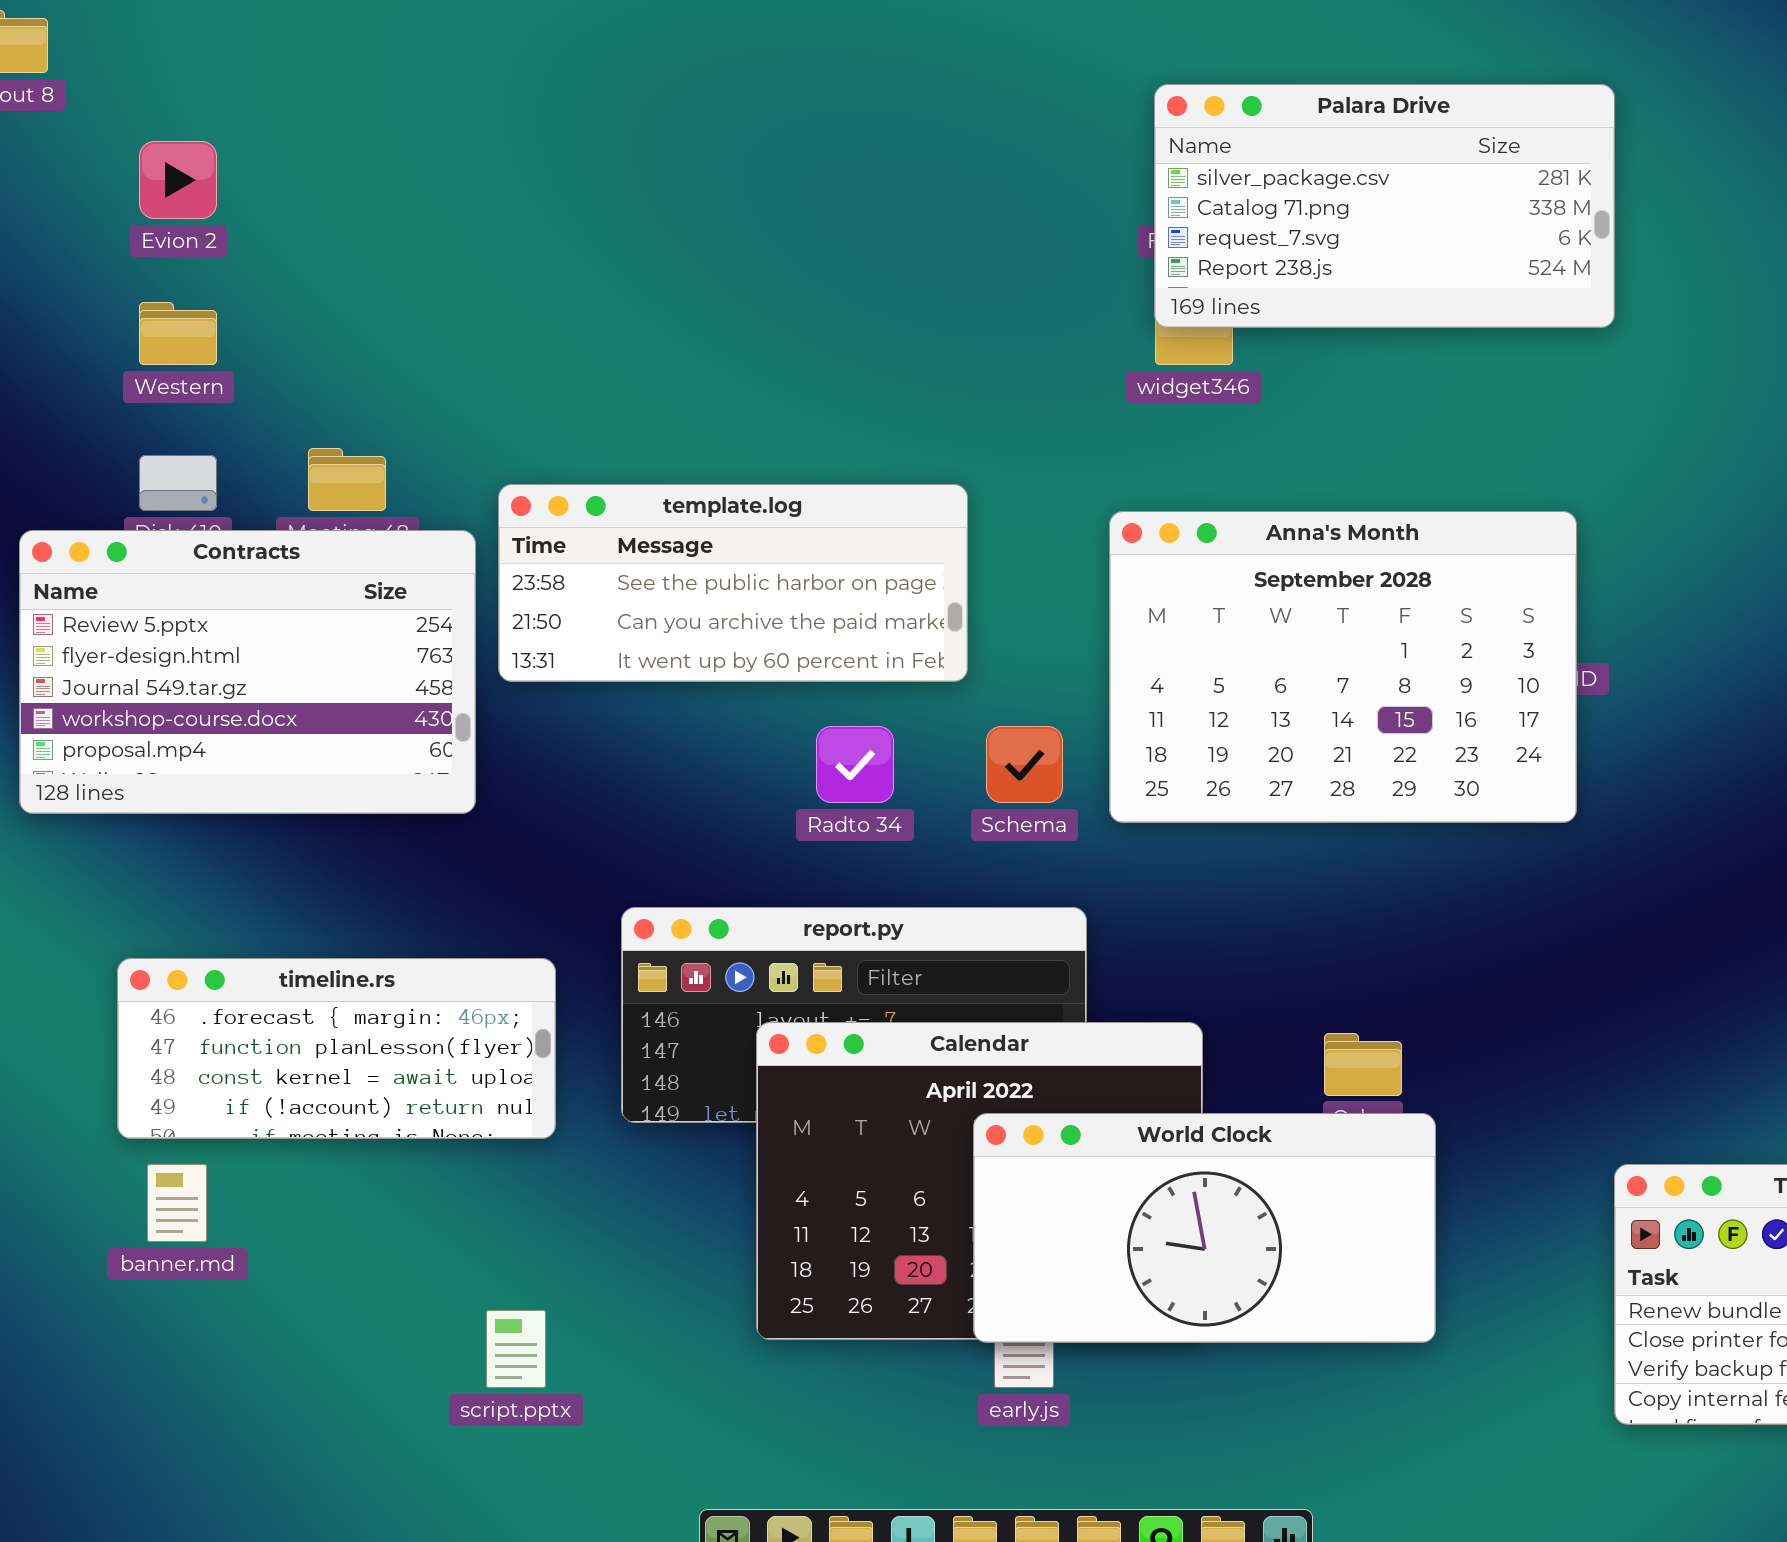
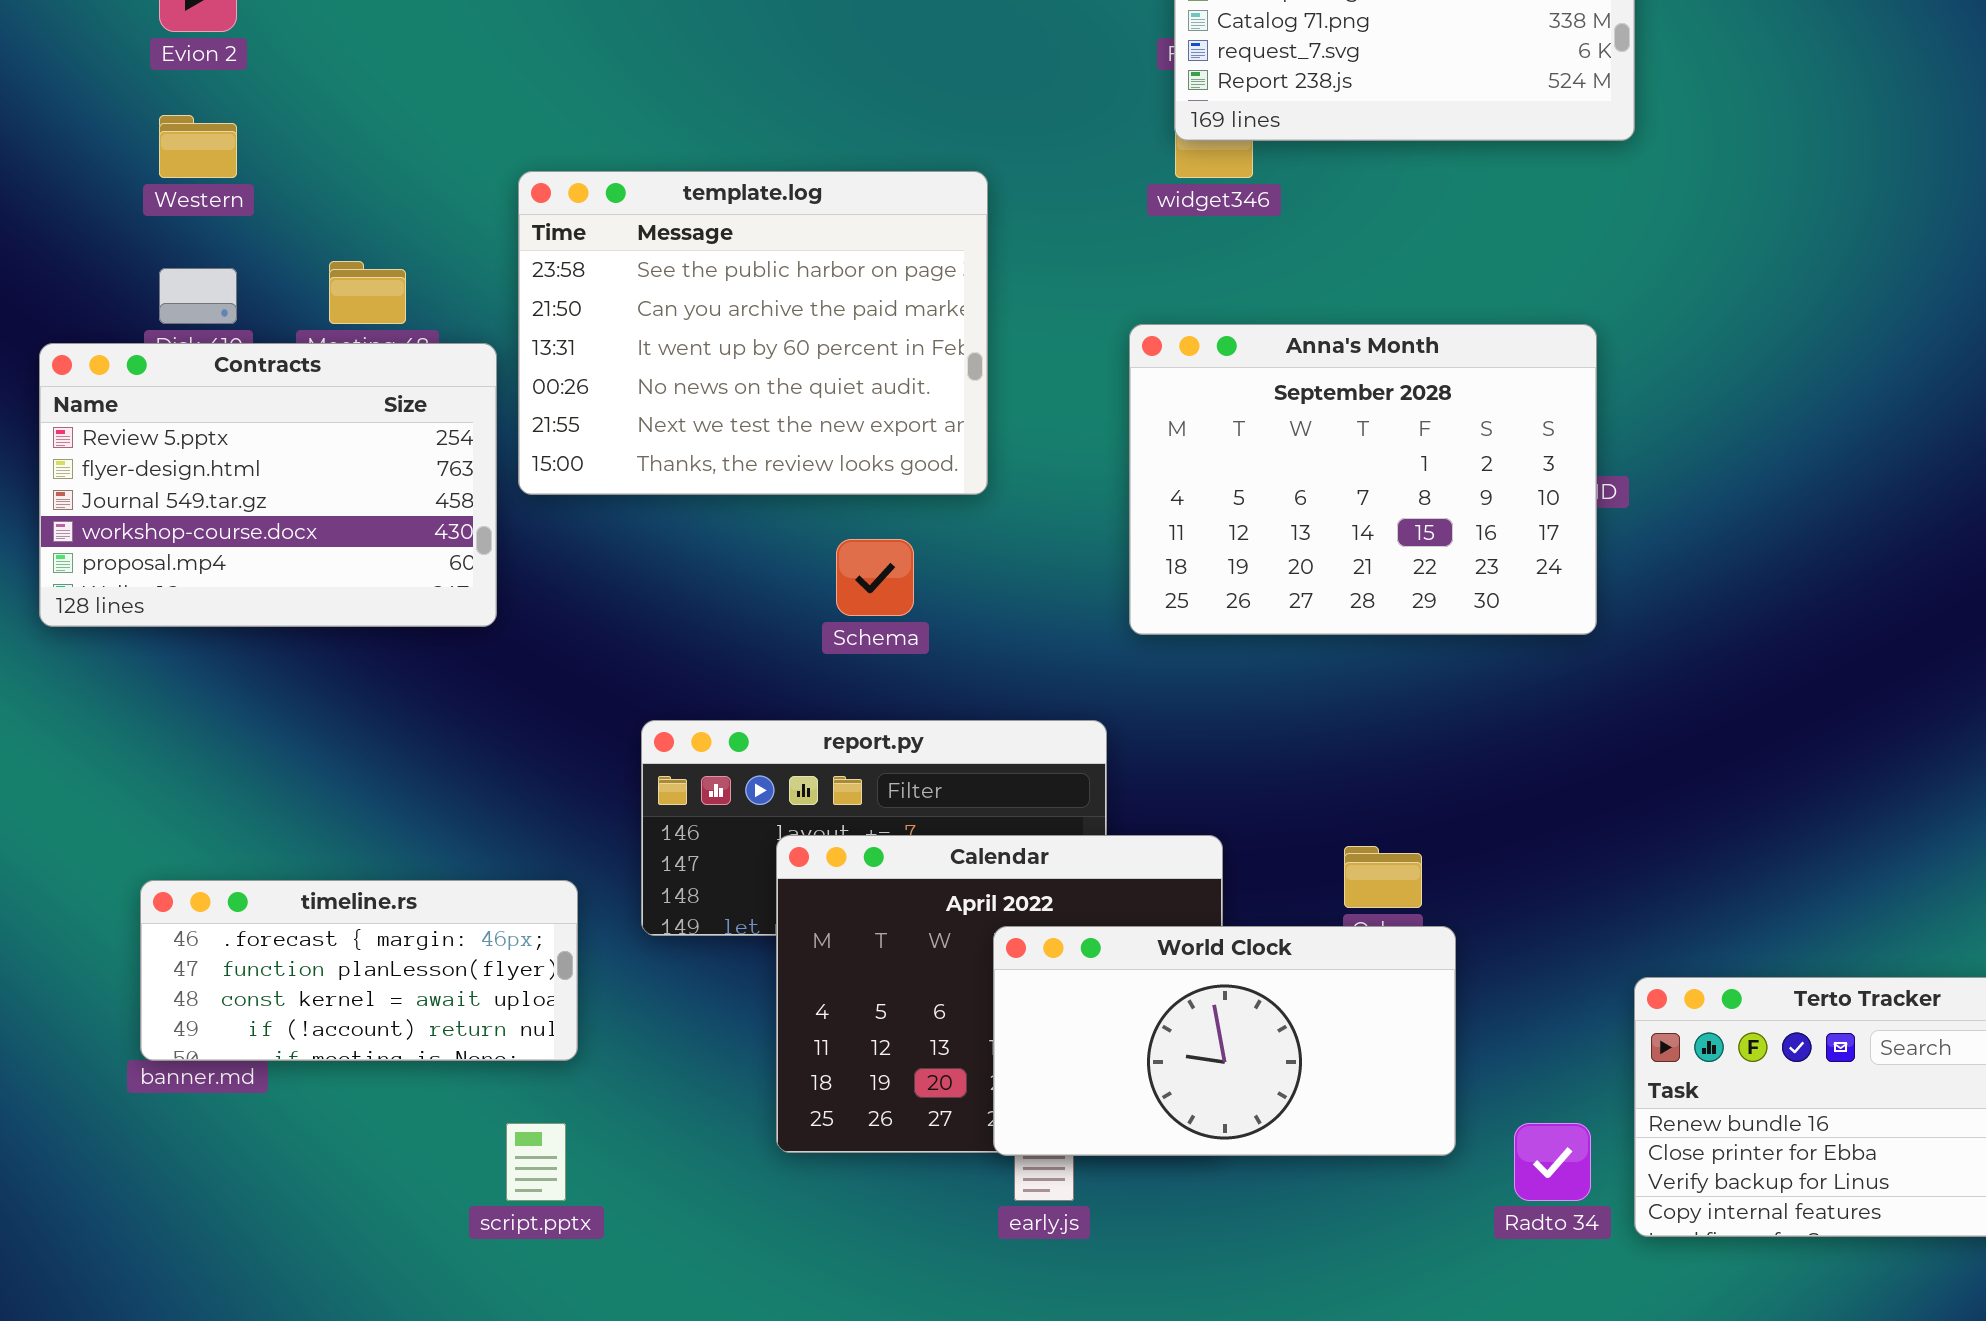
template.log: [498,484,968,682] -> [518,171,988,495], resized
Radto 34: [816,726,894,803] -> [1514,1123,1591,1201], moved
Schema: [986,726,1063,803] -> [836,539,914,616], moved
timeline.rs: [117,958,556,1139] -> [140,880,578,1061], moved

